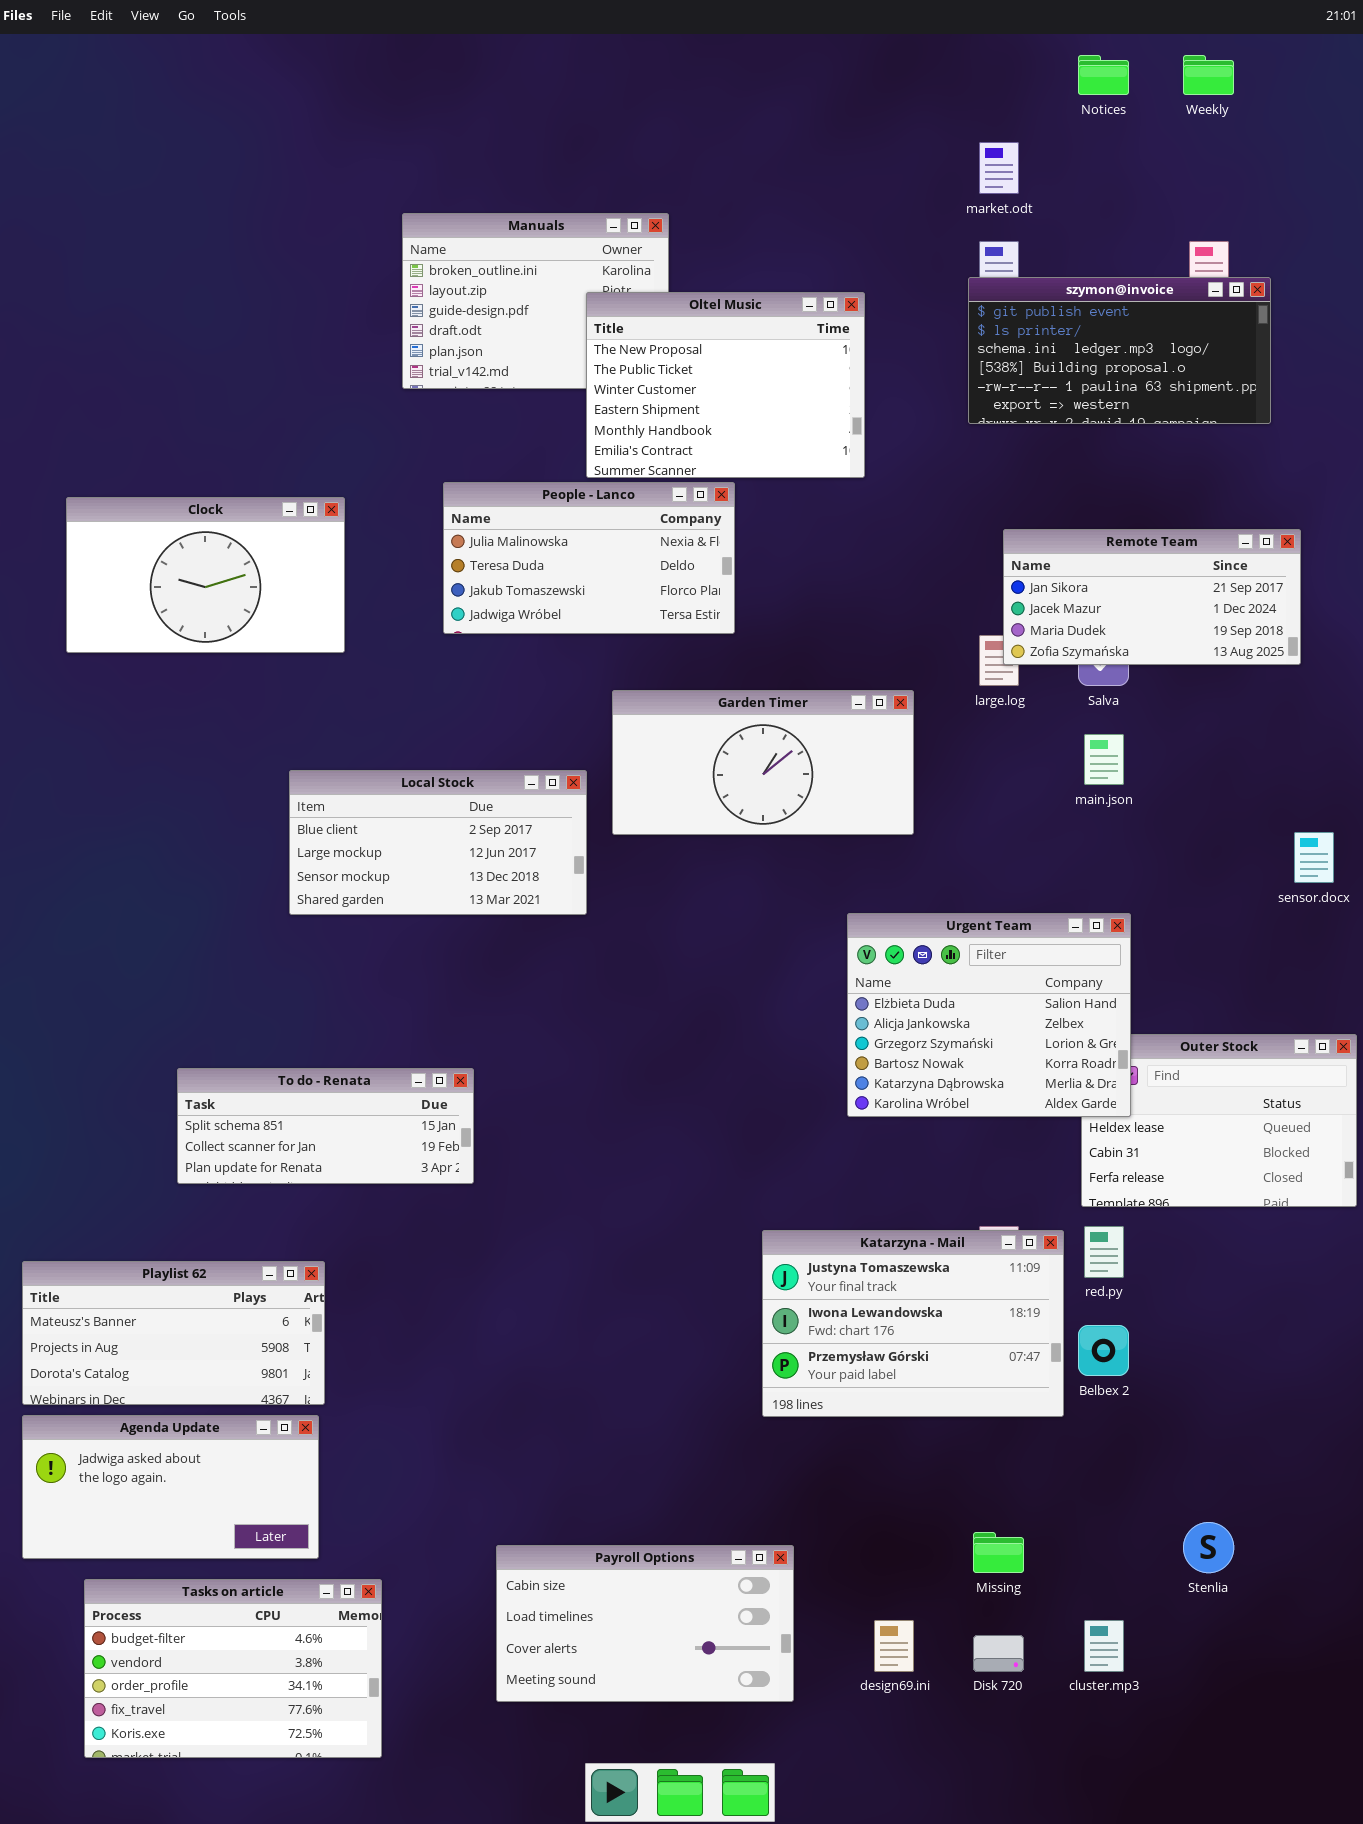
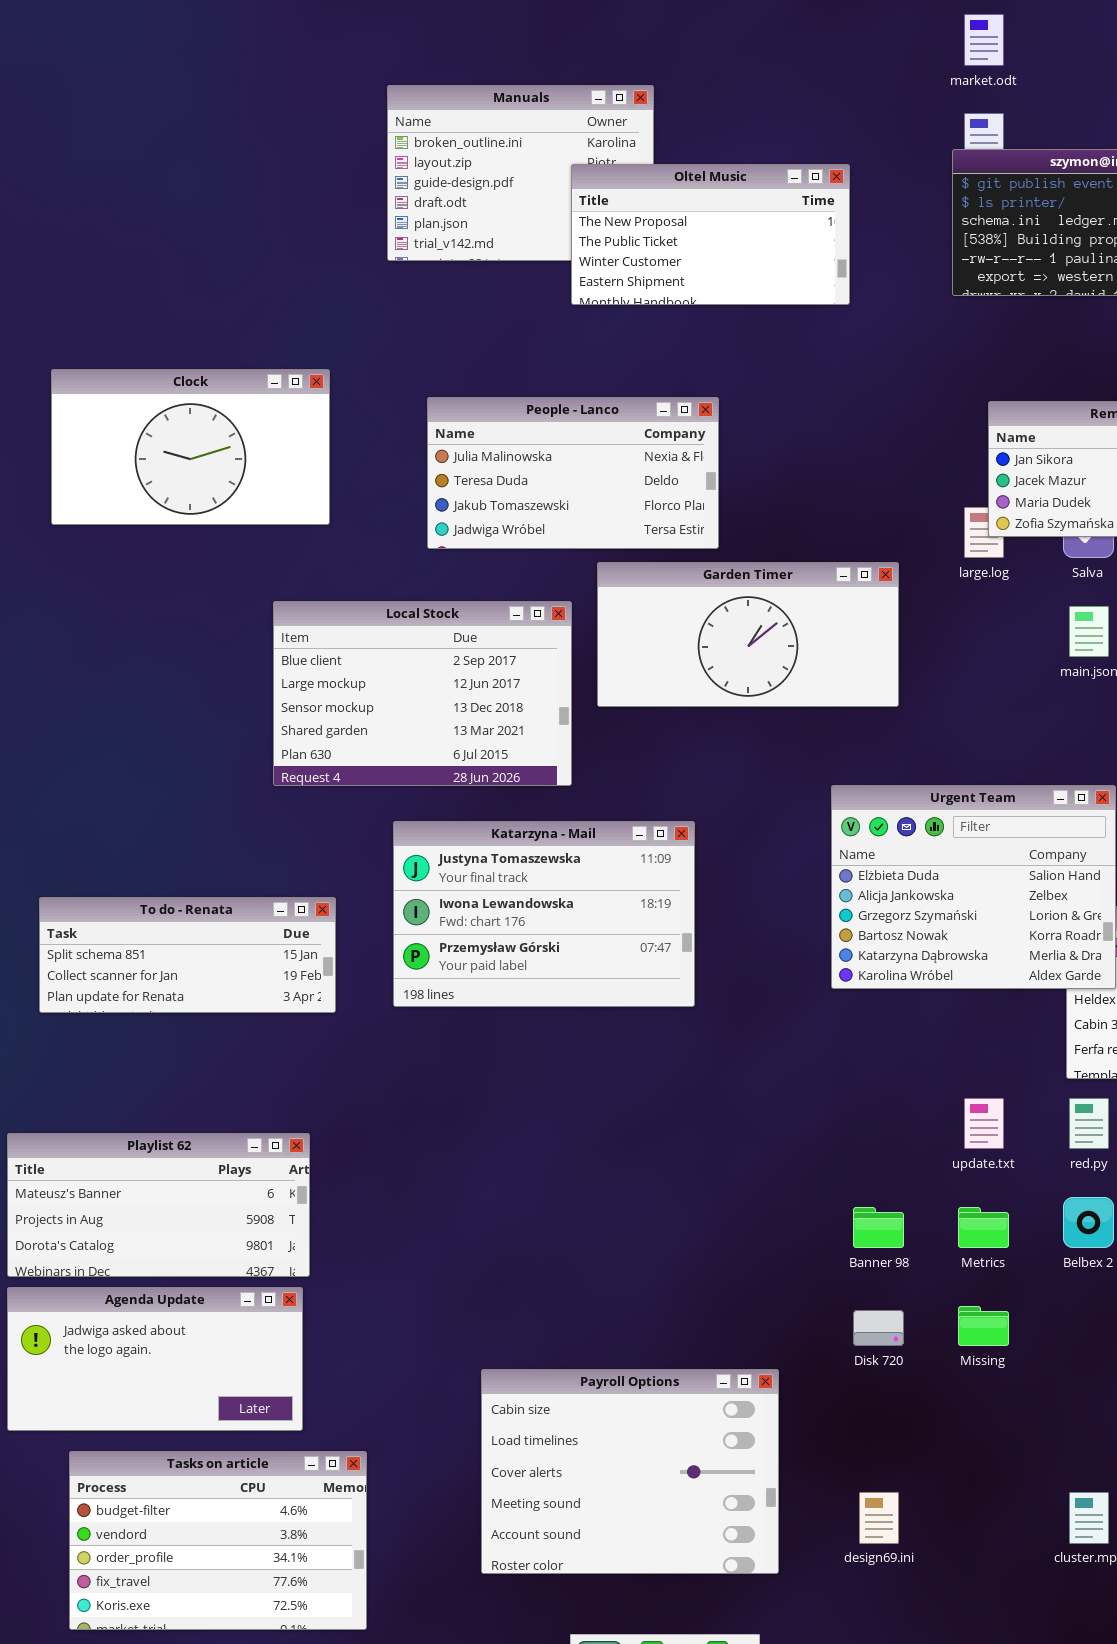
Oltel Music: [586,292,865,478] -> [571,164,850,305], resized
People - Lanco: [443,482,735,634] -> [427,397,719,549], moved
Local Stock: [289,770,587,915] -> [273,601,572,786], resized
To do - Renata: [177,1068,474,1184] -> [39,897,336,1013], moved
Katarzyna - Mail: [762,1230,1064,1417] -> [393,821,695,1007], moved
Missing: [973,1532,1024,1573] -> [958,1306,1009,1346], moved
Payroll Options: [496,1545,794,1702] -> [481,1369,779,1574], resized
Disk 720: [973,1635,1024,1672] -> [853,1310,904,1346], moved

